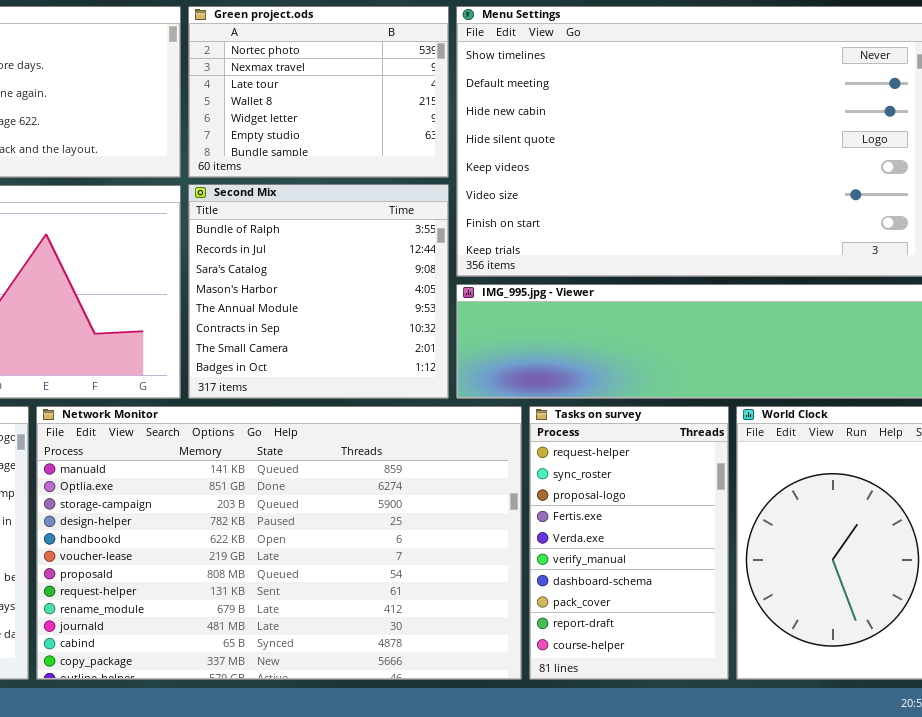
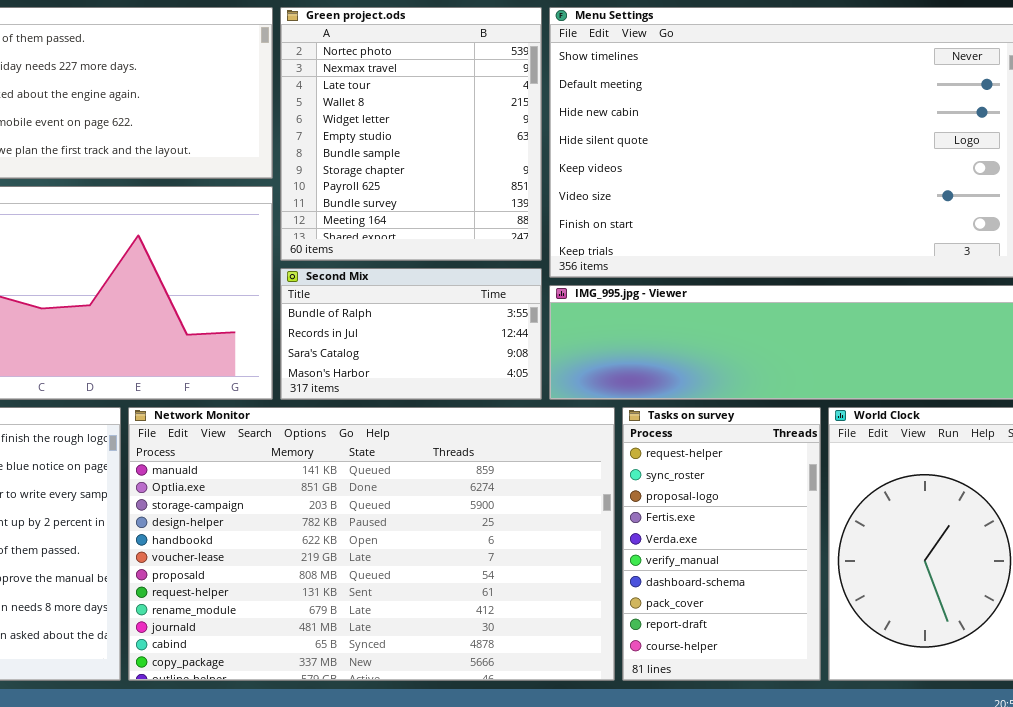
Green project.ods: [188,6,449,178] -> [280,7,542,261], resized
Second Mix: [188,184,449,399] -> [280,268,542,400], resized

